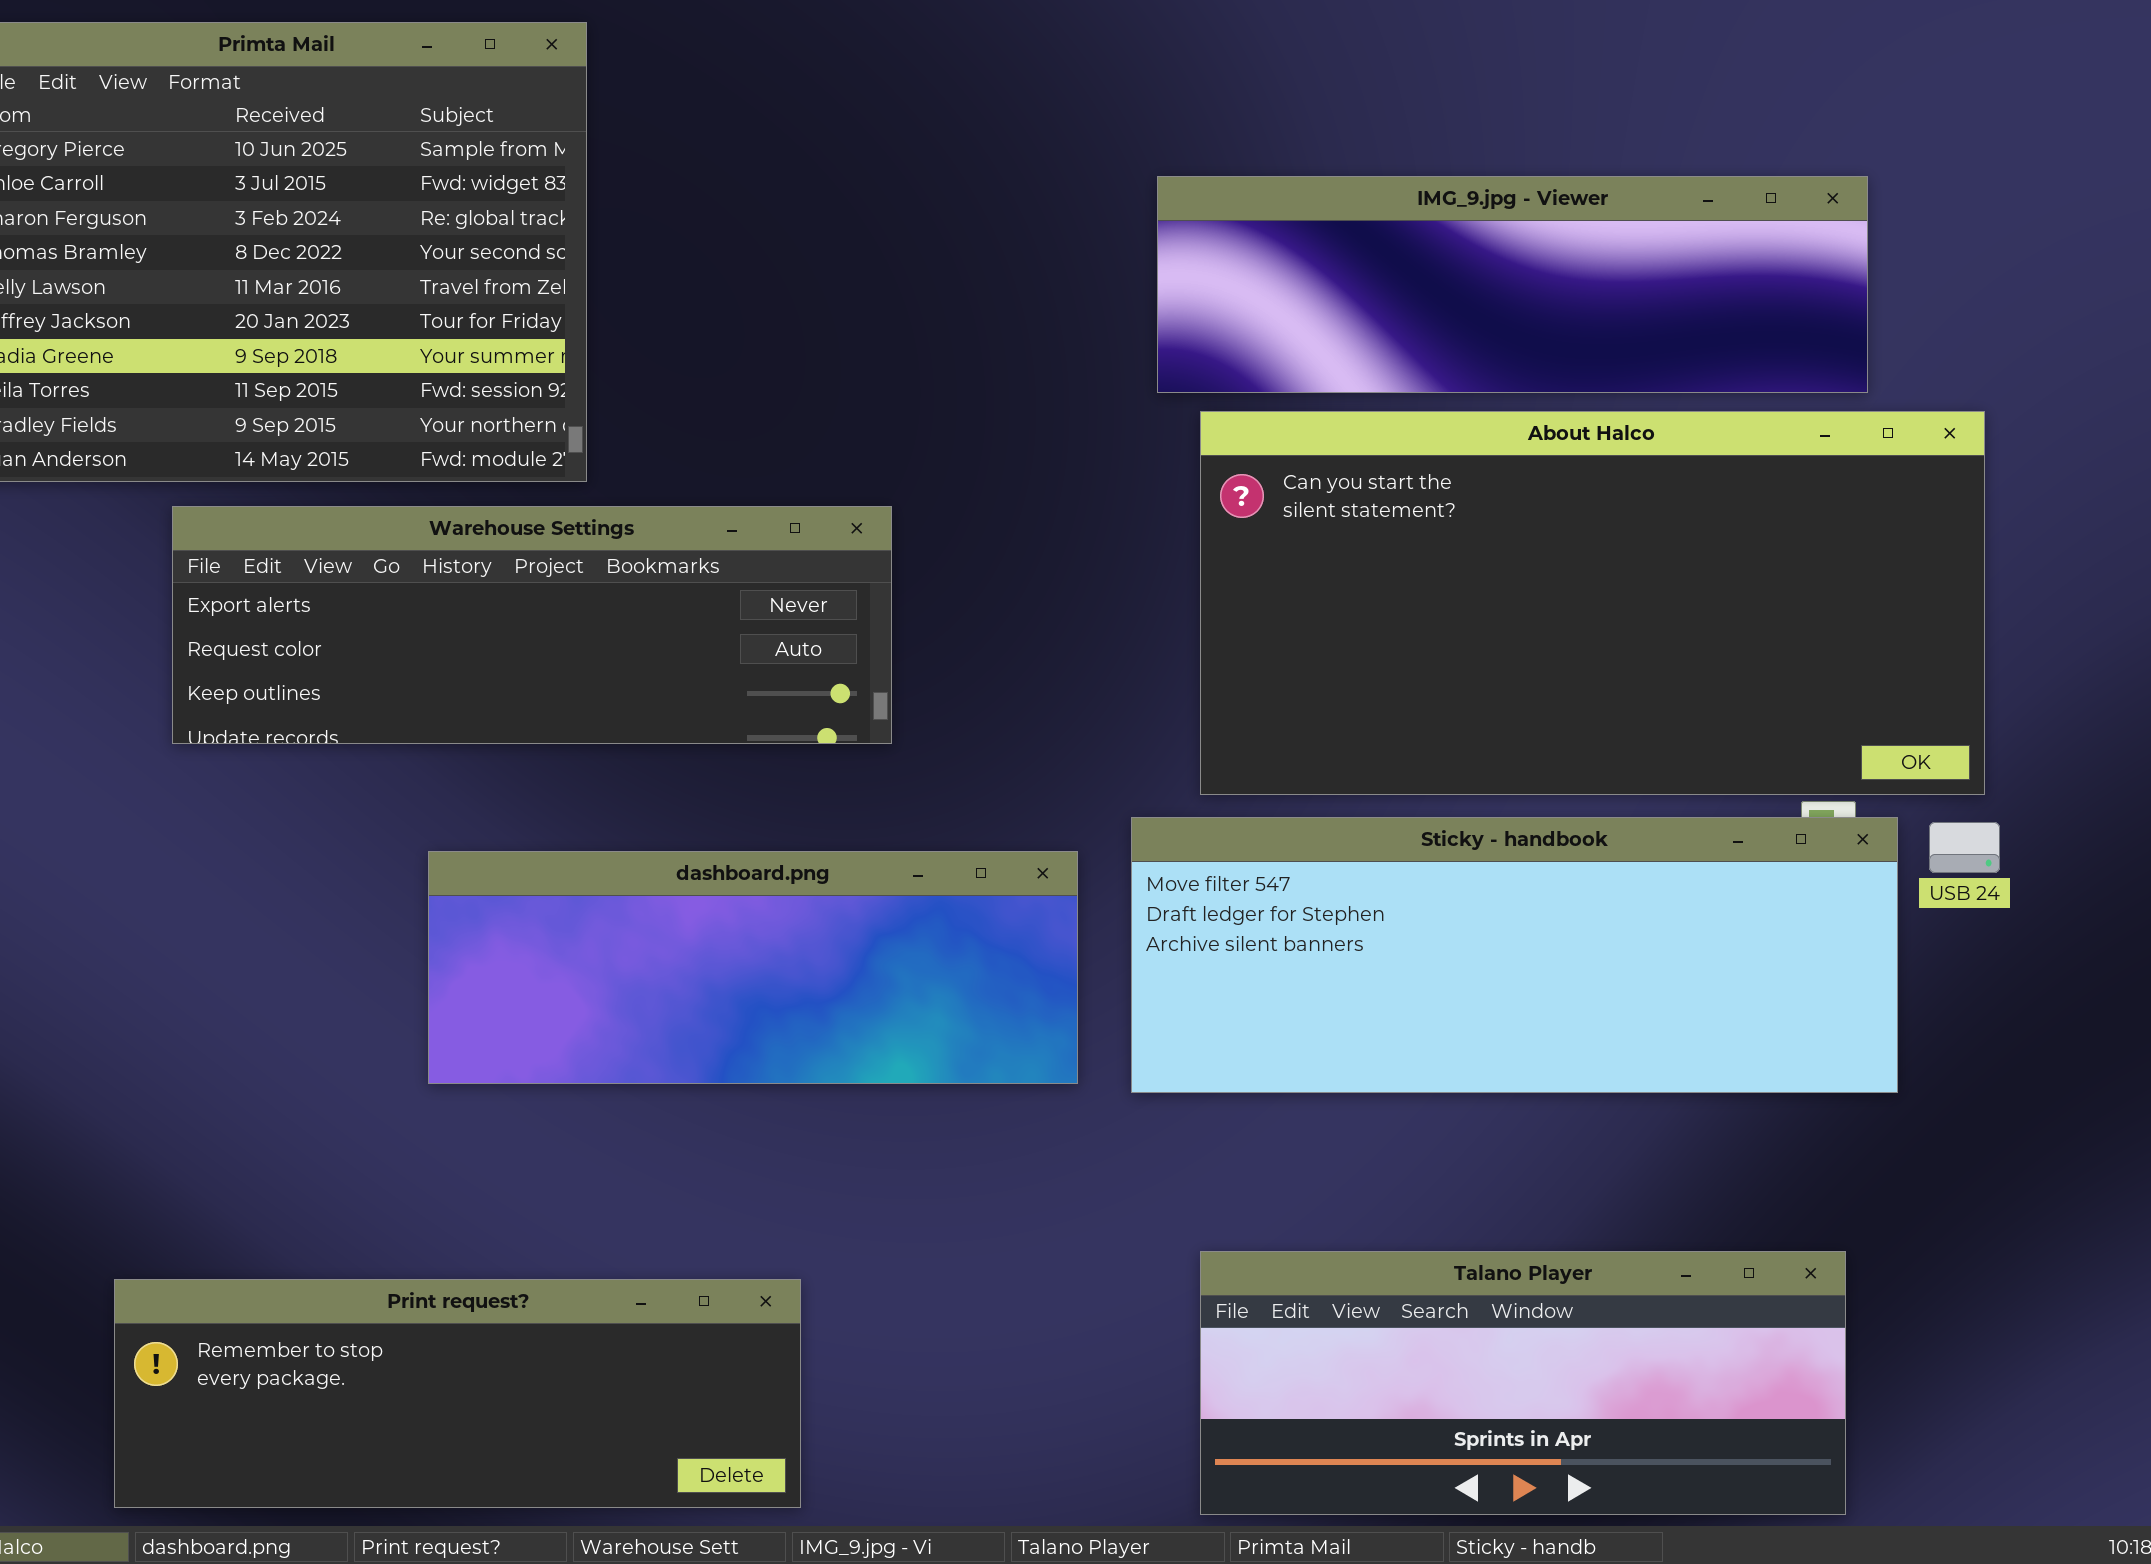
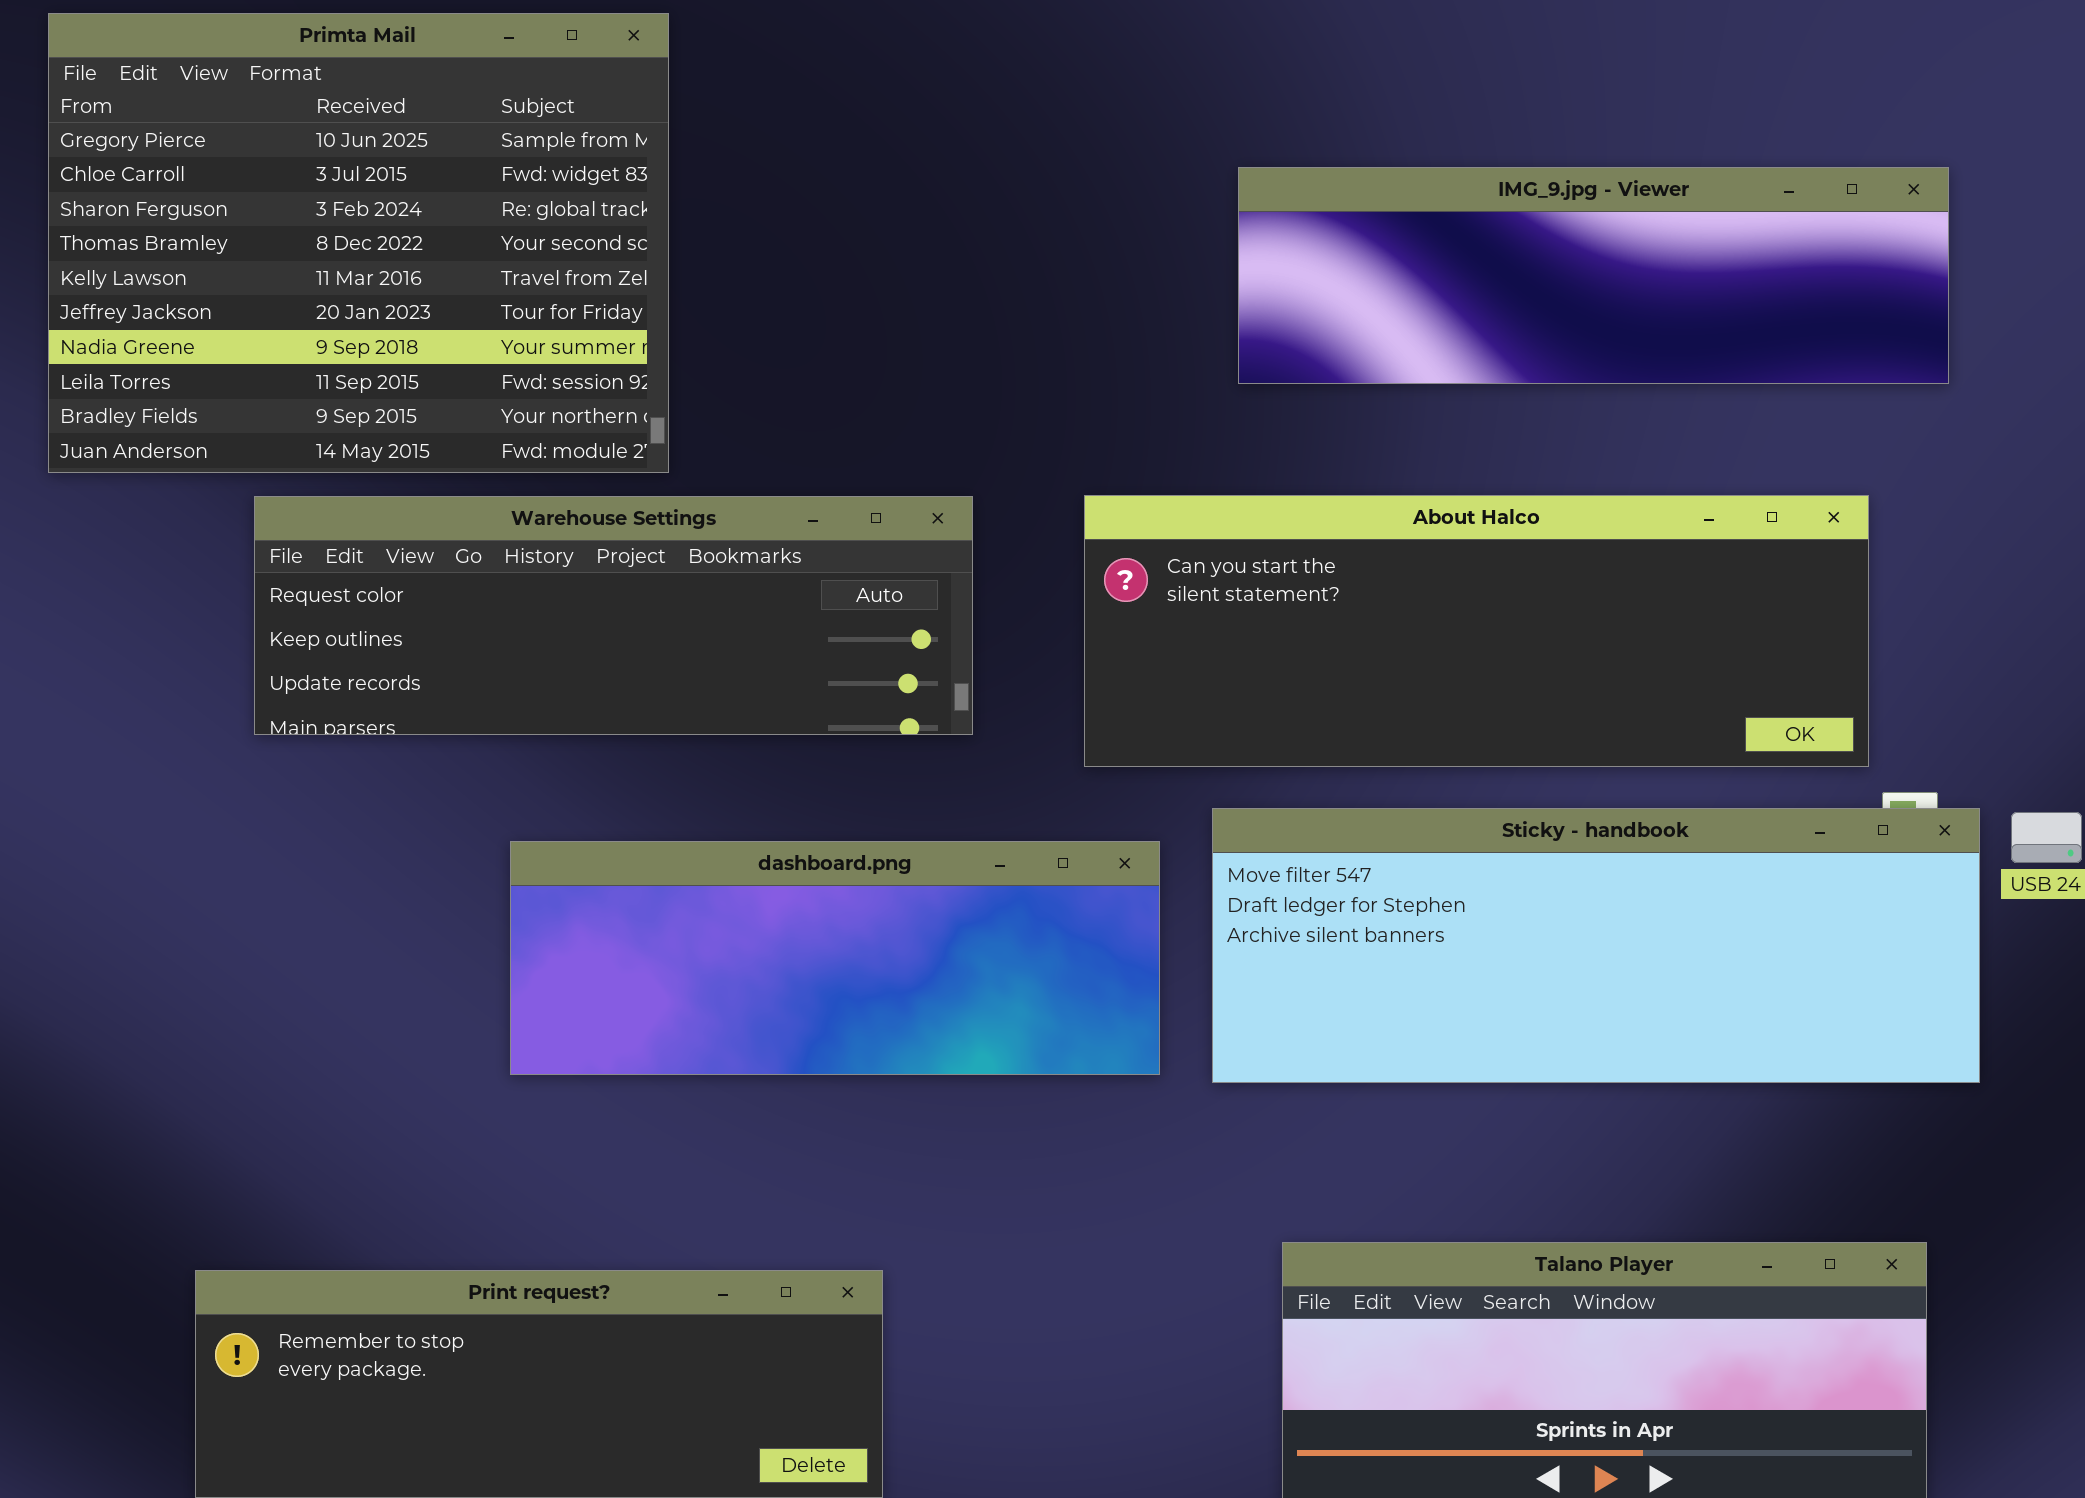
About Halco: [1200,411,1985,795] -> [1084,495,1869,767], moved, resized
Warehouse Settings: [172,506,892,744] -> [254,496,973,735], scrolled down 1 row

